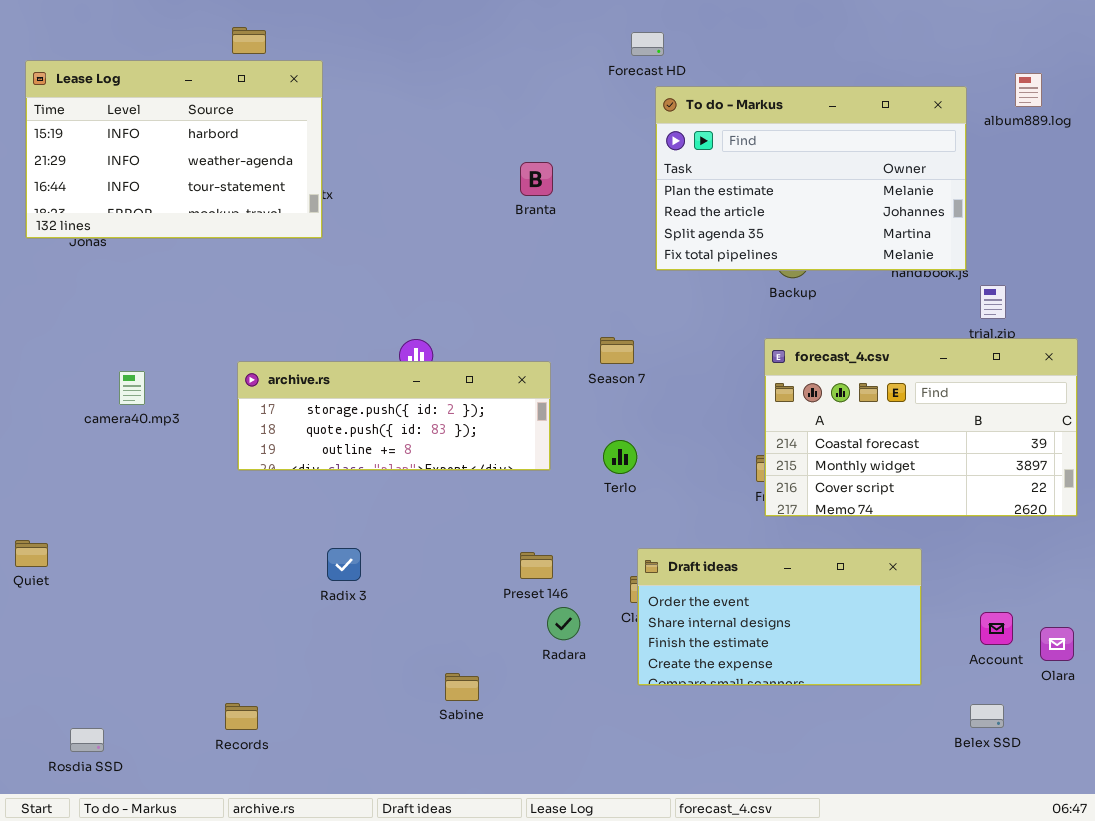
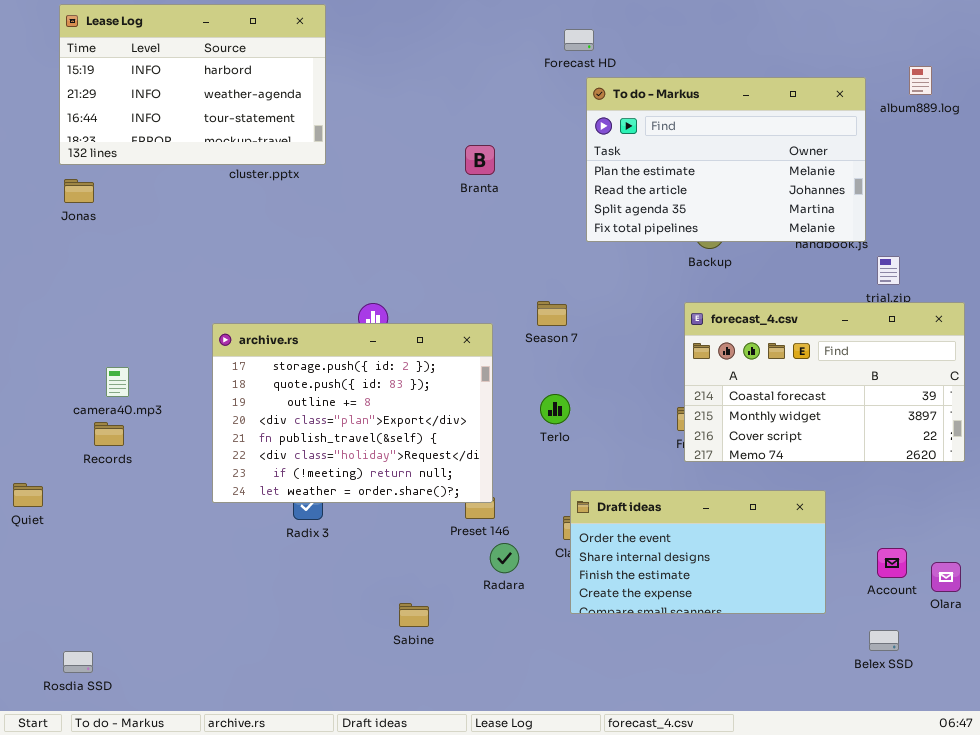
Lease Log: [25,60,323,239] -> [59,4,326,165], moved
archive.rs: [237,361,551,471] -> [212,323,493,503], resized
camera40.mp3: [119,371,145,405] -> [106,367,129,397], moved
Records: [225,703,258,730] -> [94,422,124,446], moved

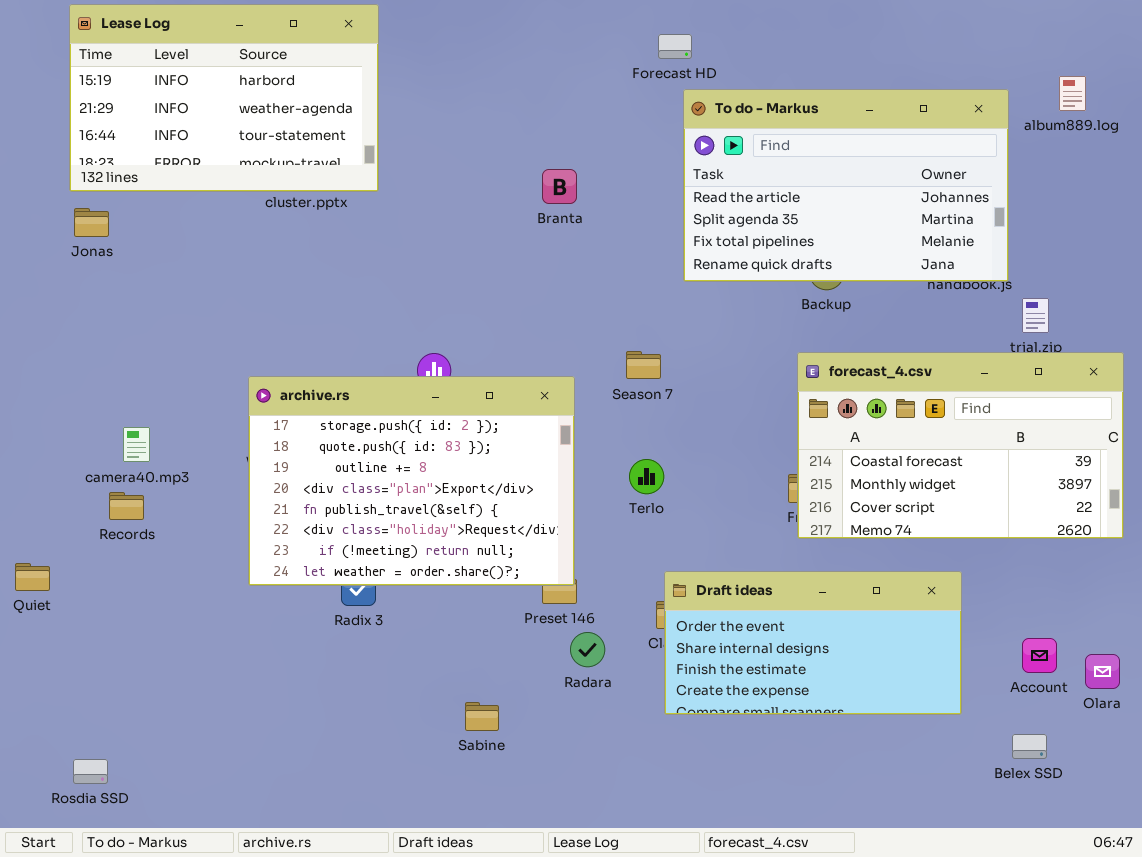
To do - Markus: [586,77,866,242] -> [683,89,1009,282], scrolled down 1 row

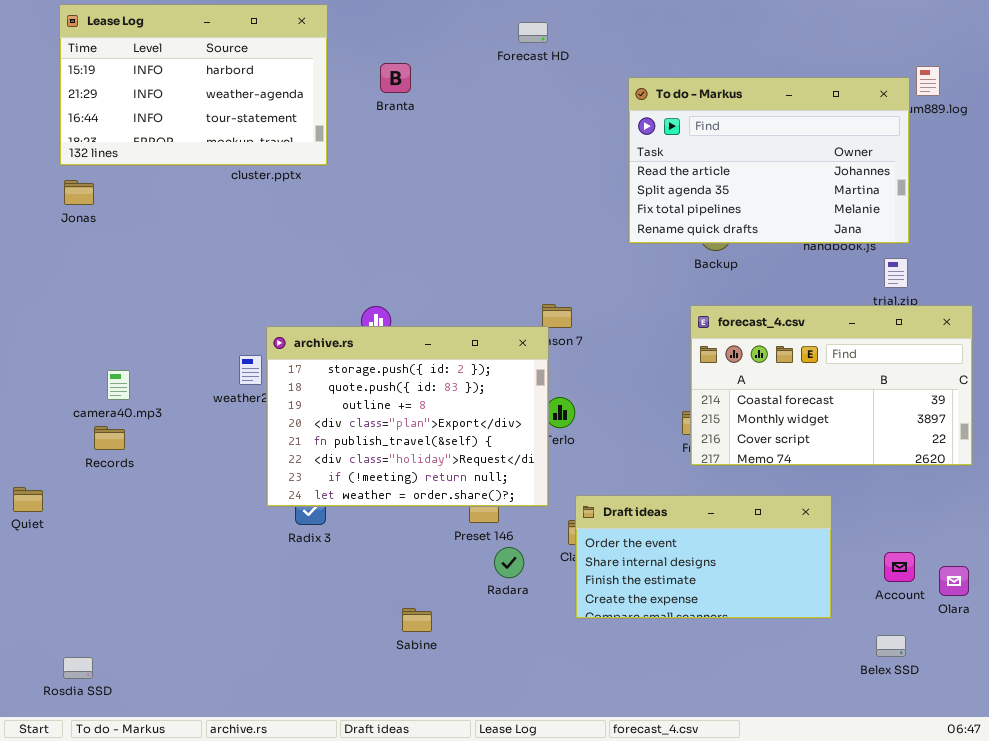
Forecast HD: [658,34,692,59] -> [518,22,548,43], moved
To do - Markus: [683,89,1009,282] -> [628,77,910,244], moved
Branta: [542,169,577,204] -> [380,63,411,93], moved
archive.rs: [248,376,575,586] -> [266,326,549,507], moved

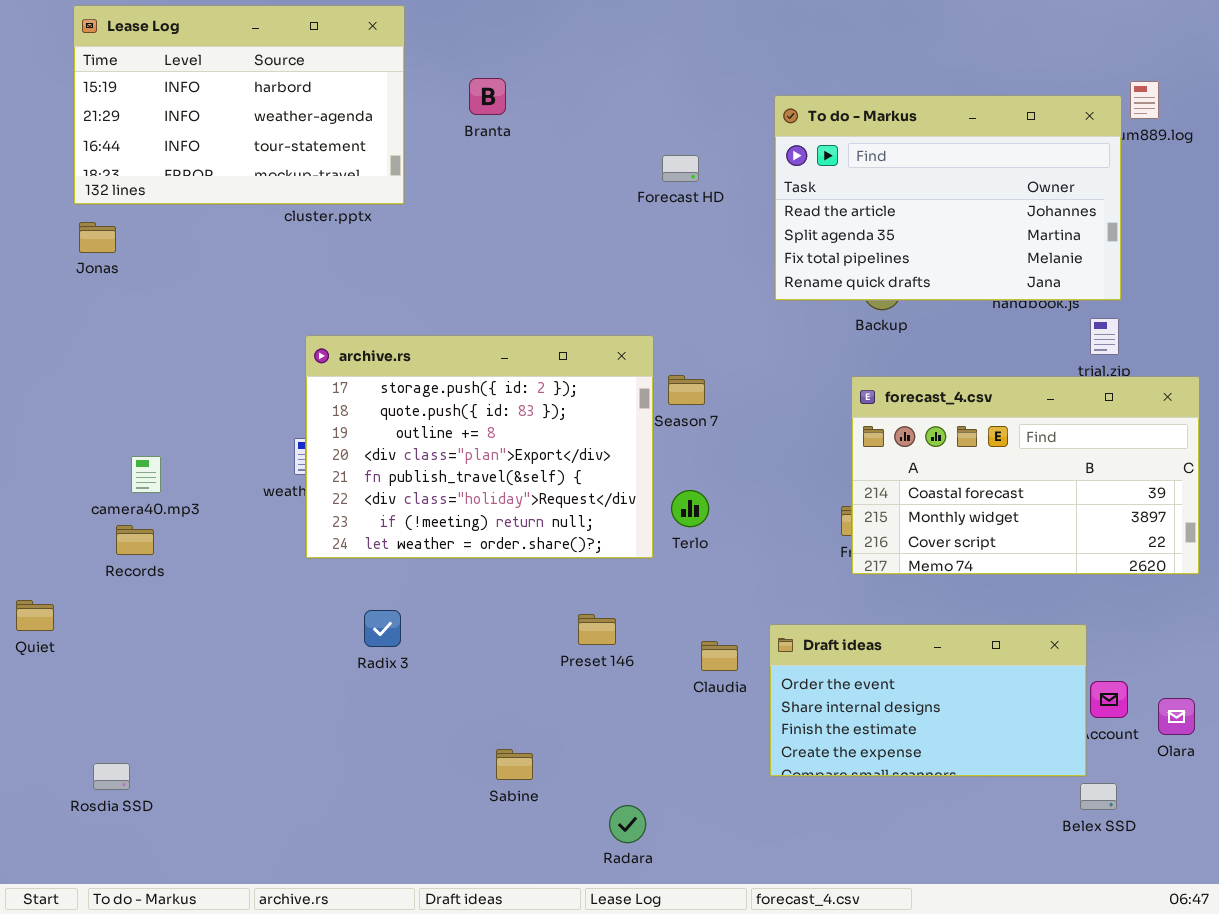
Forecast HD: [518,22,548,43] -> [662,155,699,182], moved
archive.rs: [266,326,549,507] -> [305,335,654,559], moved
Draft ideas: [575,495,832,619] -> [769,624,1087,777], moved
Radara: [494,547,524,578] -> [609,805,646,843], moved
Rosdia SSD: [63,657,93,679] -> [93,763,130,790], moved

